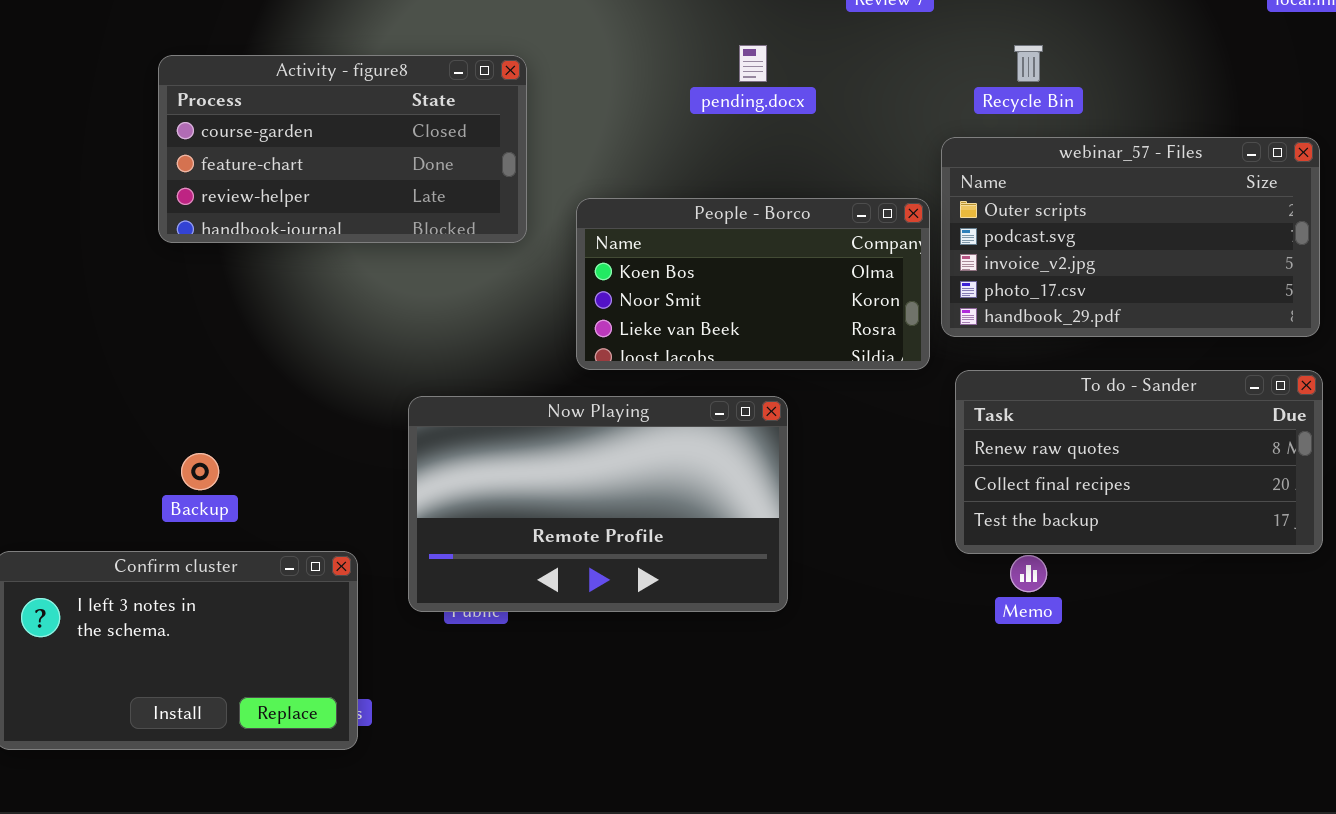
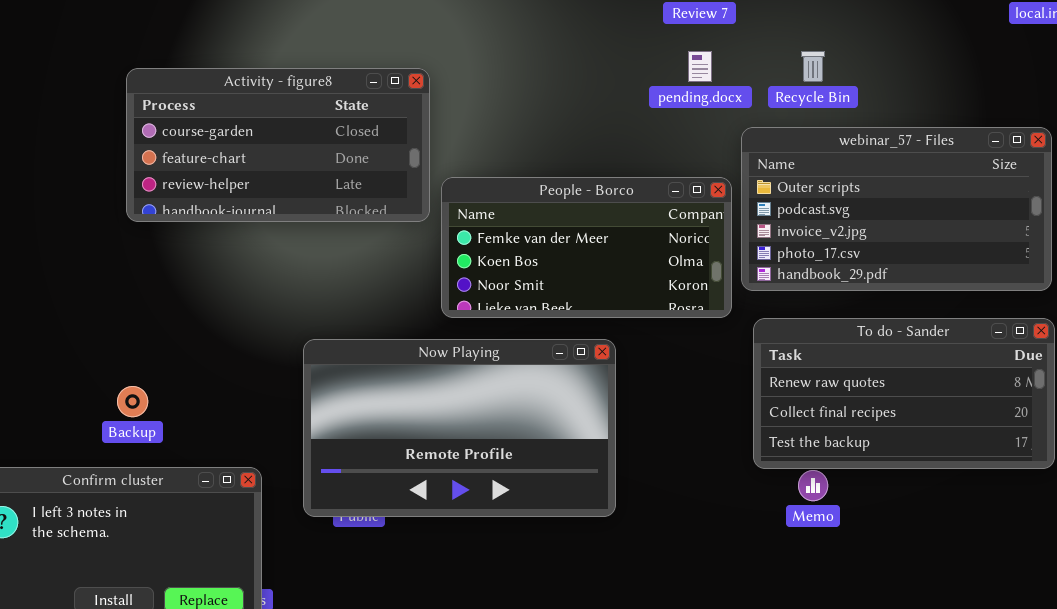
pending.docx: [739,45,767,82] -> [688,51,712,82], moved
Activity - figure8: [158,55,527,243] -> [126,68,430,222], moved
People - Borco: [576,198,930,370] -> [441,177,732,318], scrolled up 1 row

